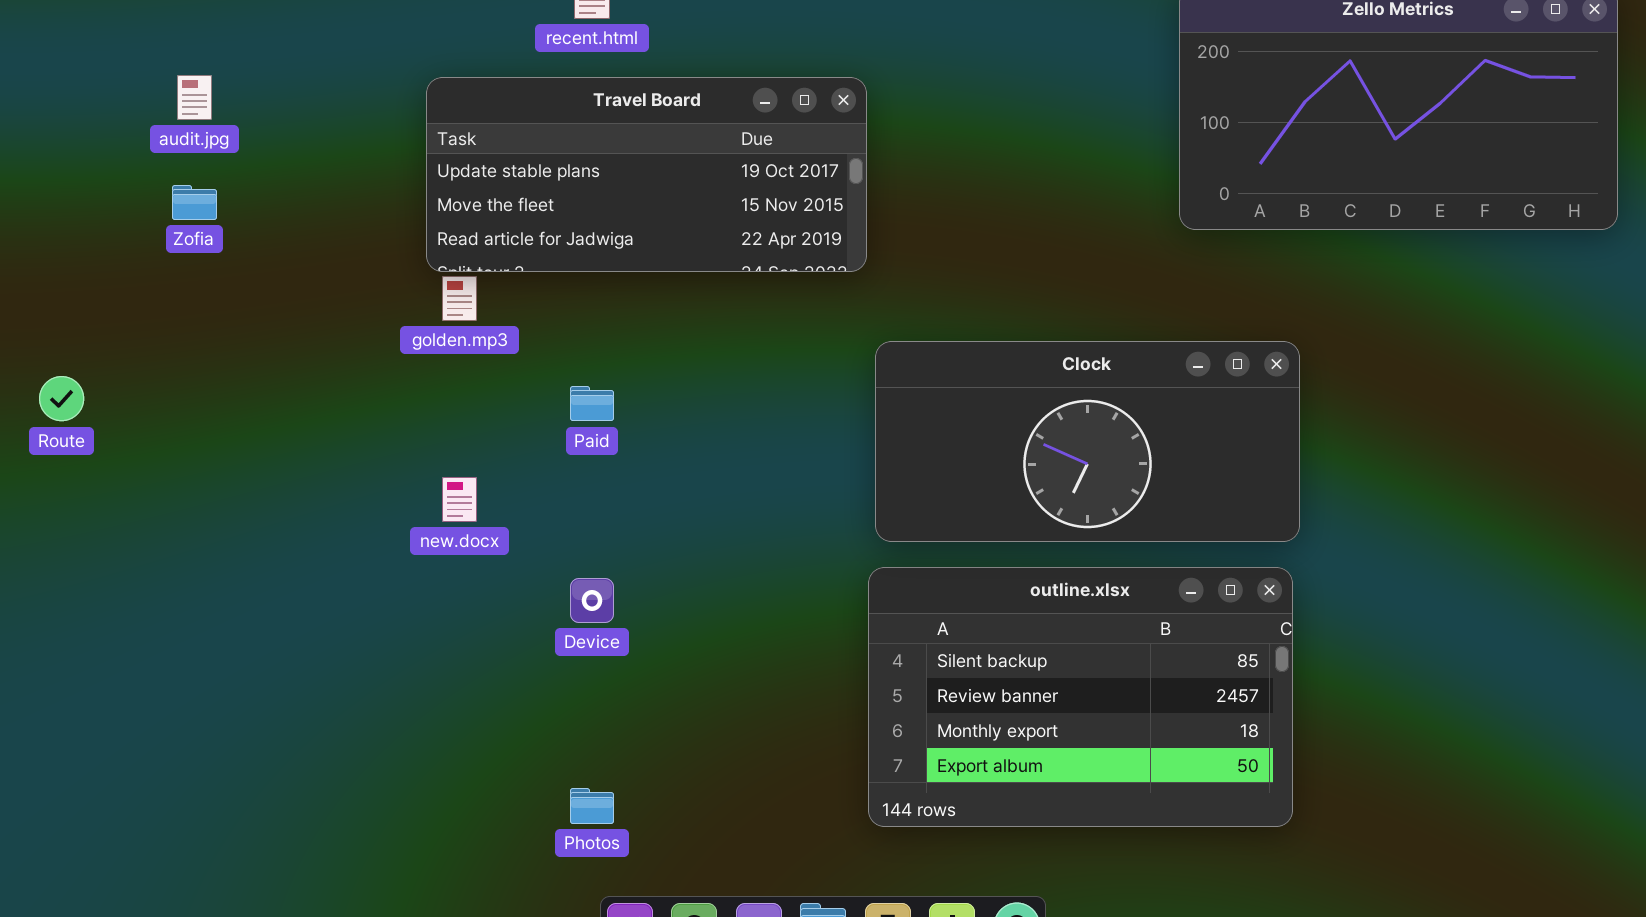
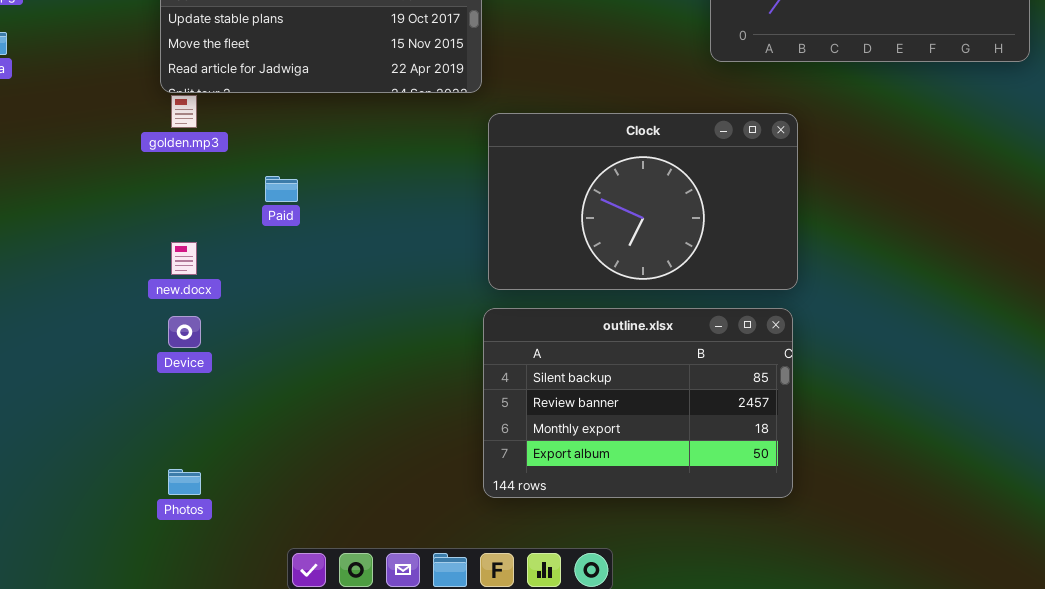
Clock: [875,341,1300,542] -> [488,113,798,290], resized
Device: [570,578,614,623] -> [168,316,201,348], moved
Photos: [570,788,614,824] -> [168,469,201,495], moved

